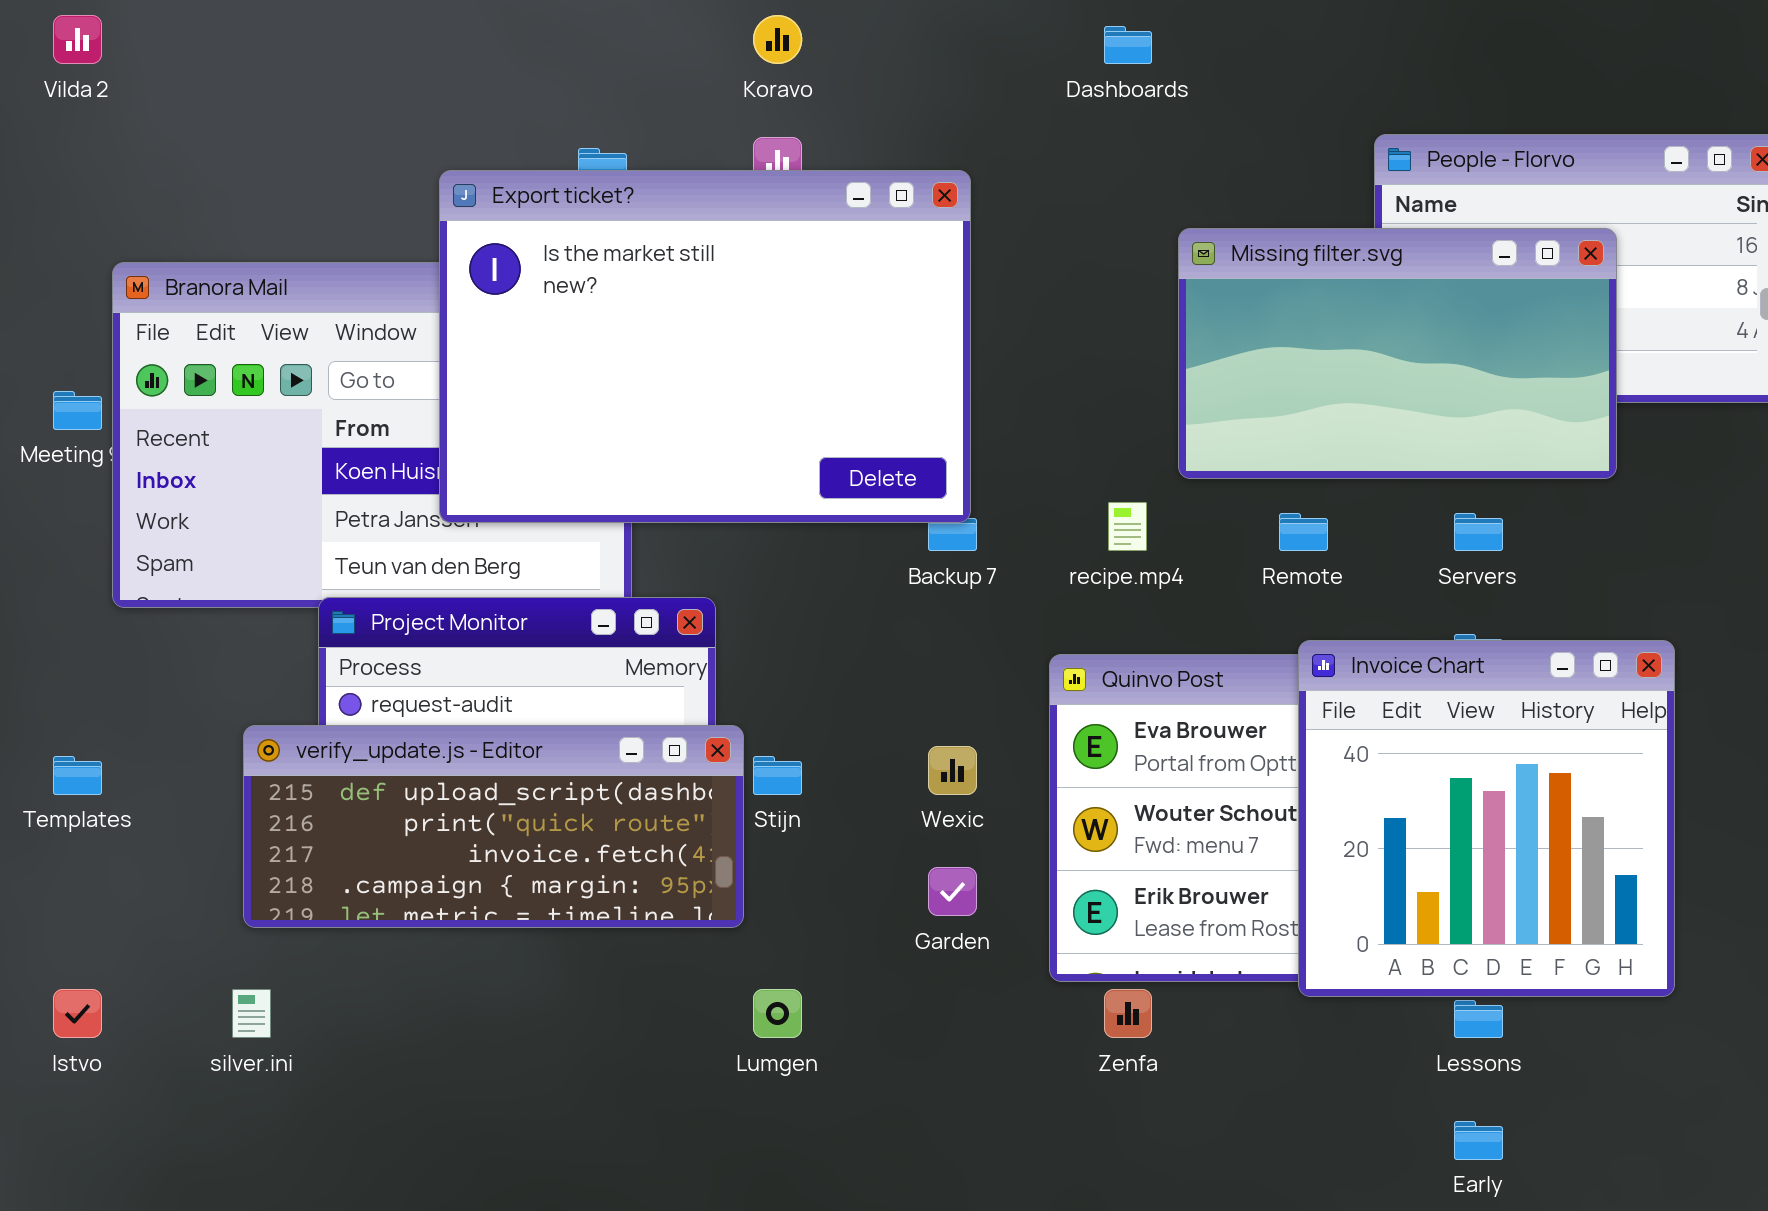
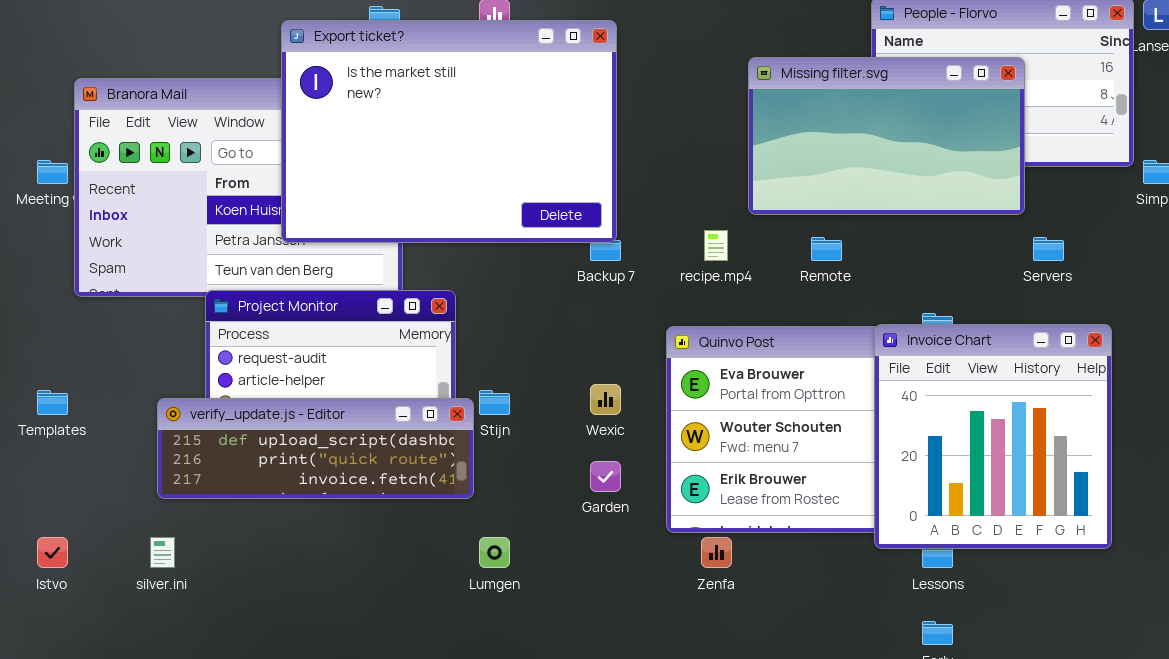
Servers: [1454,513,1503,551] -> [1033,237,1064,261], moved
Invoice Chart: [1298,640,1675,997] -> [874,324,1112,549], moved
verify_update.js - Editor: [243,725,744,928] -> [157,398,474,499], resized

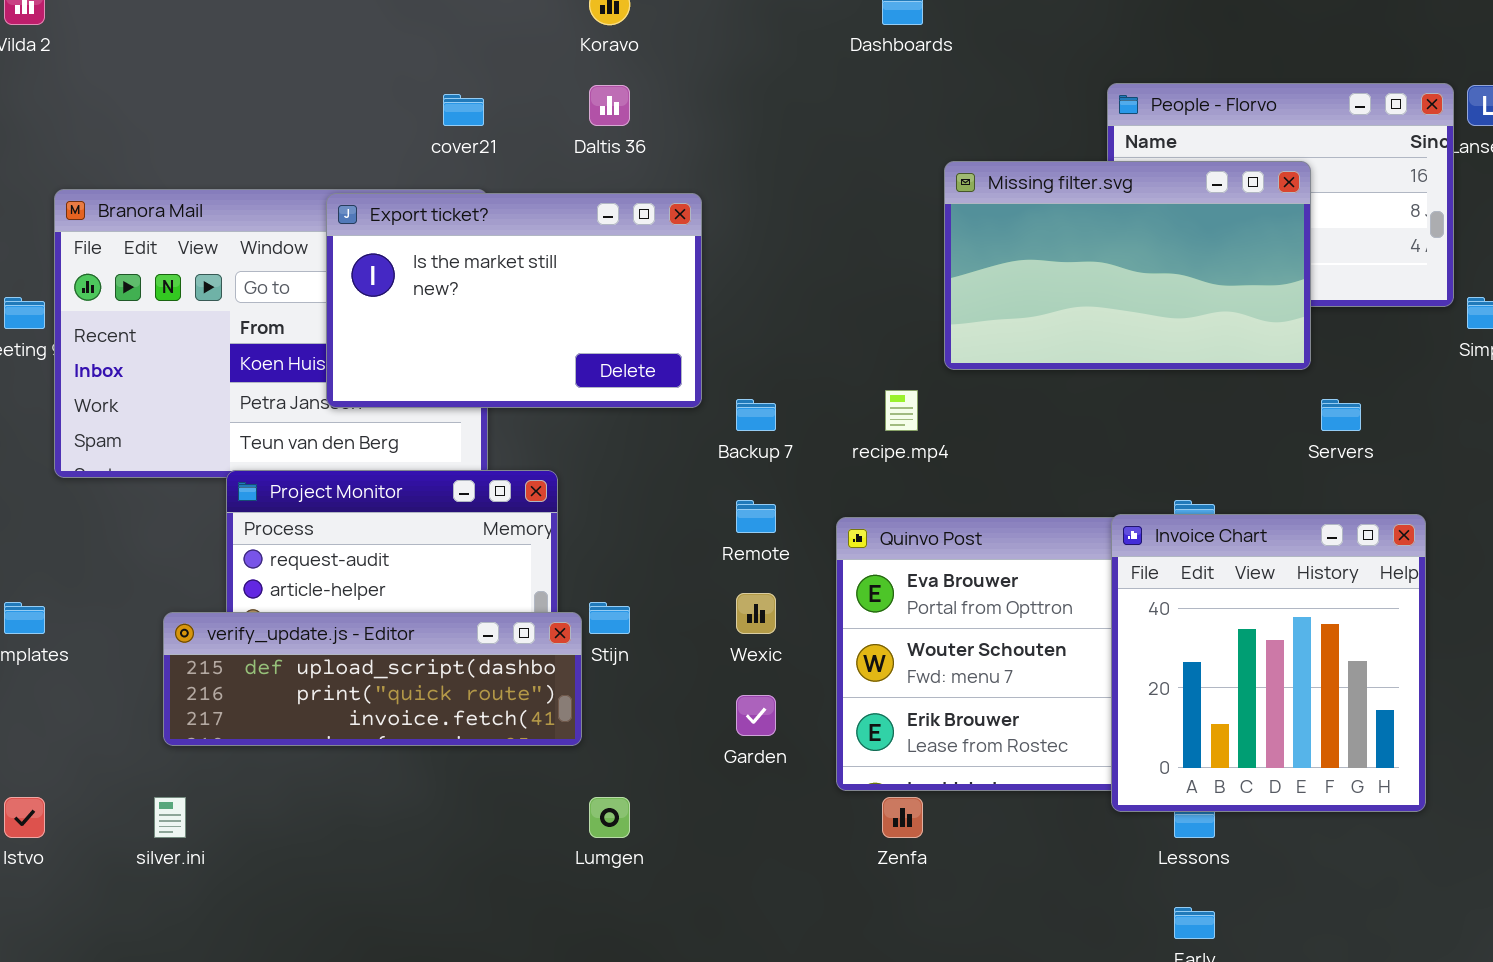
Export ticket?: [281,20,617,243] -> [326,193,702,408], resized
Remote: [811,237,842,261] -> [736,500,776,533], moved

